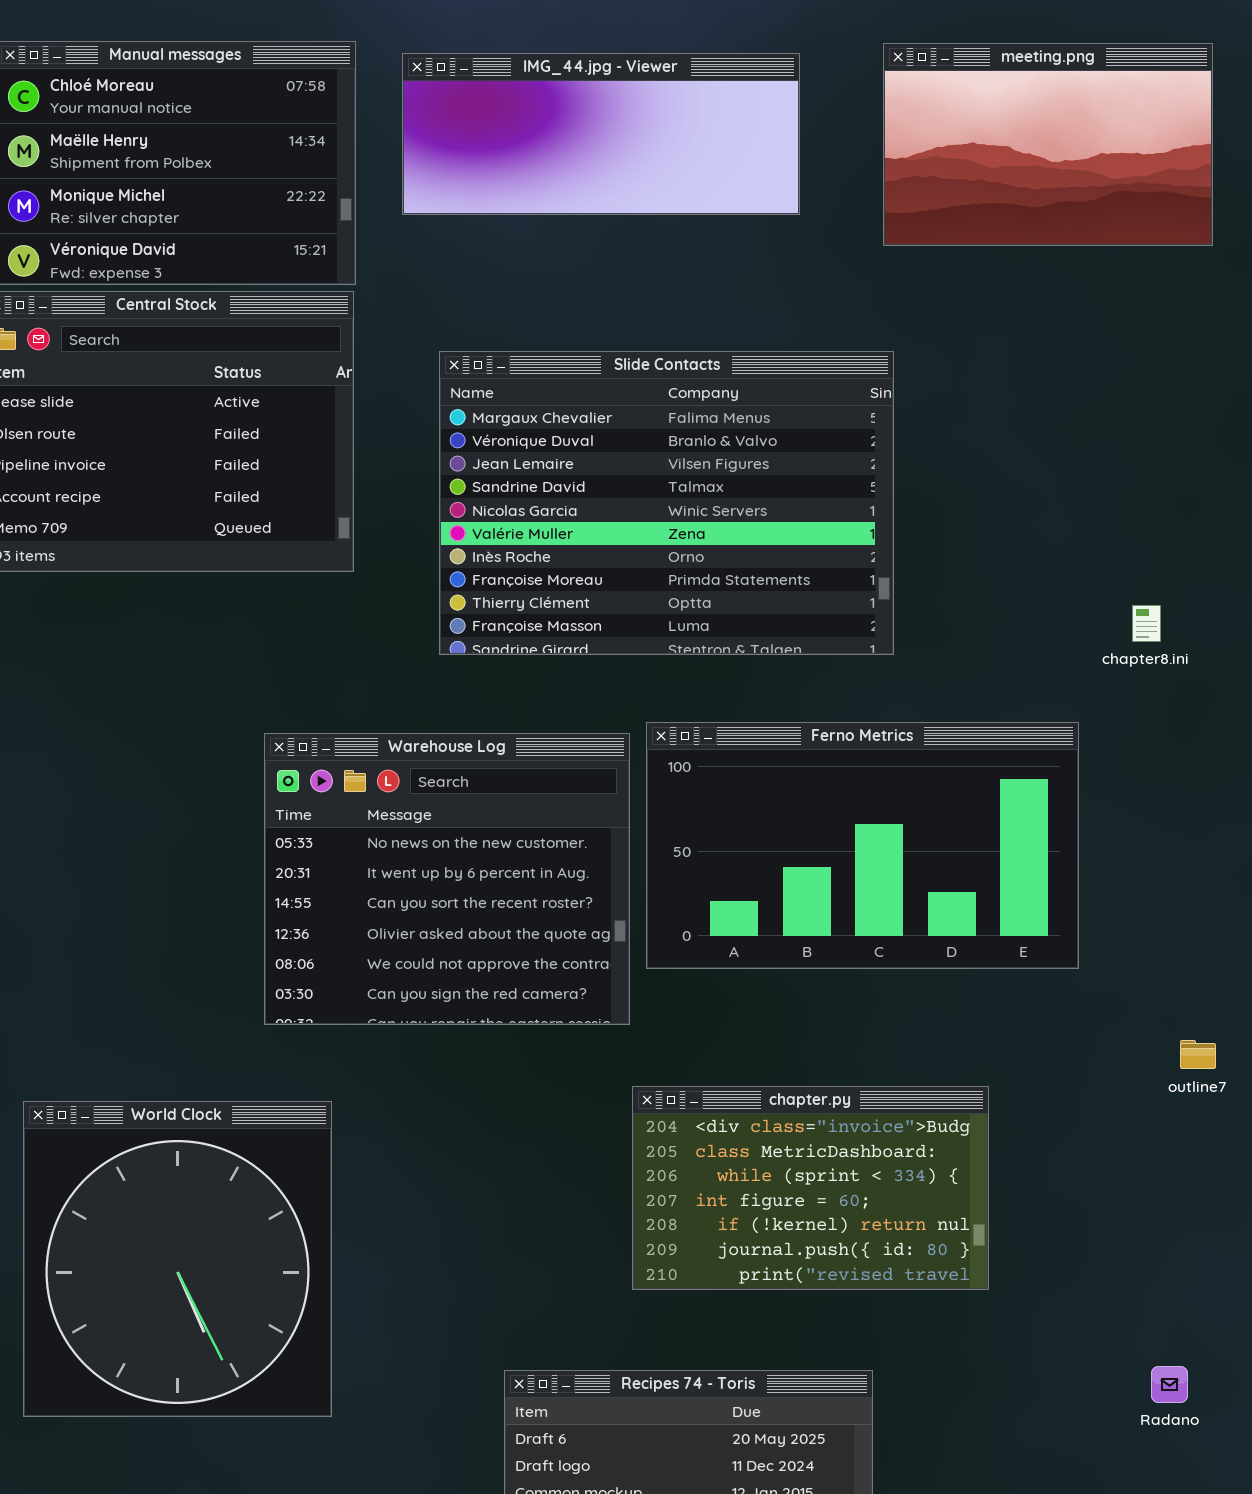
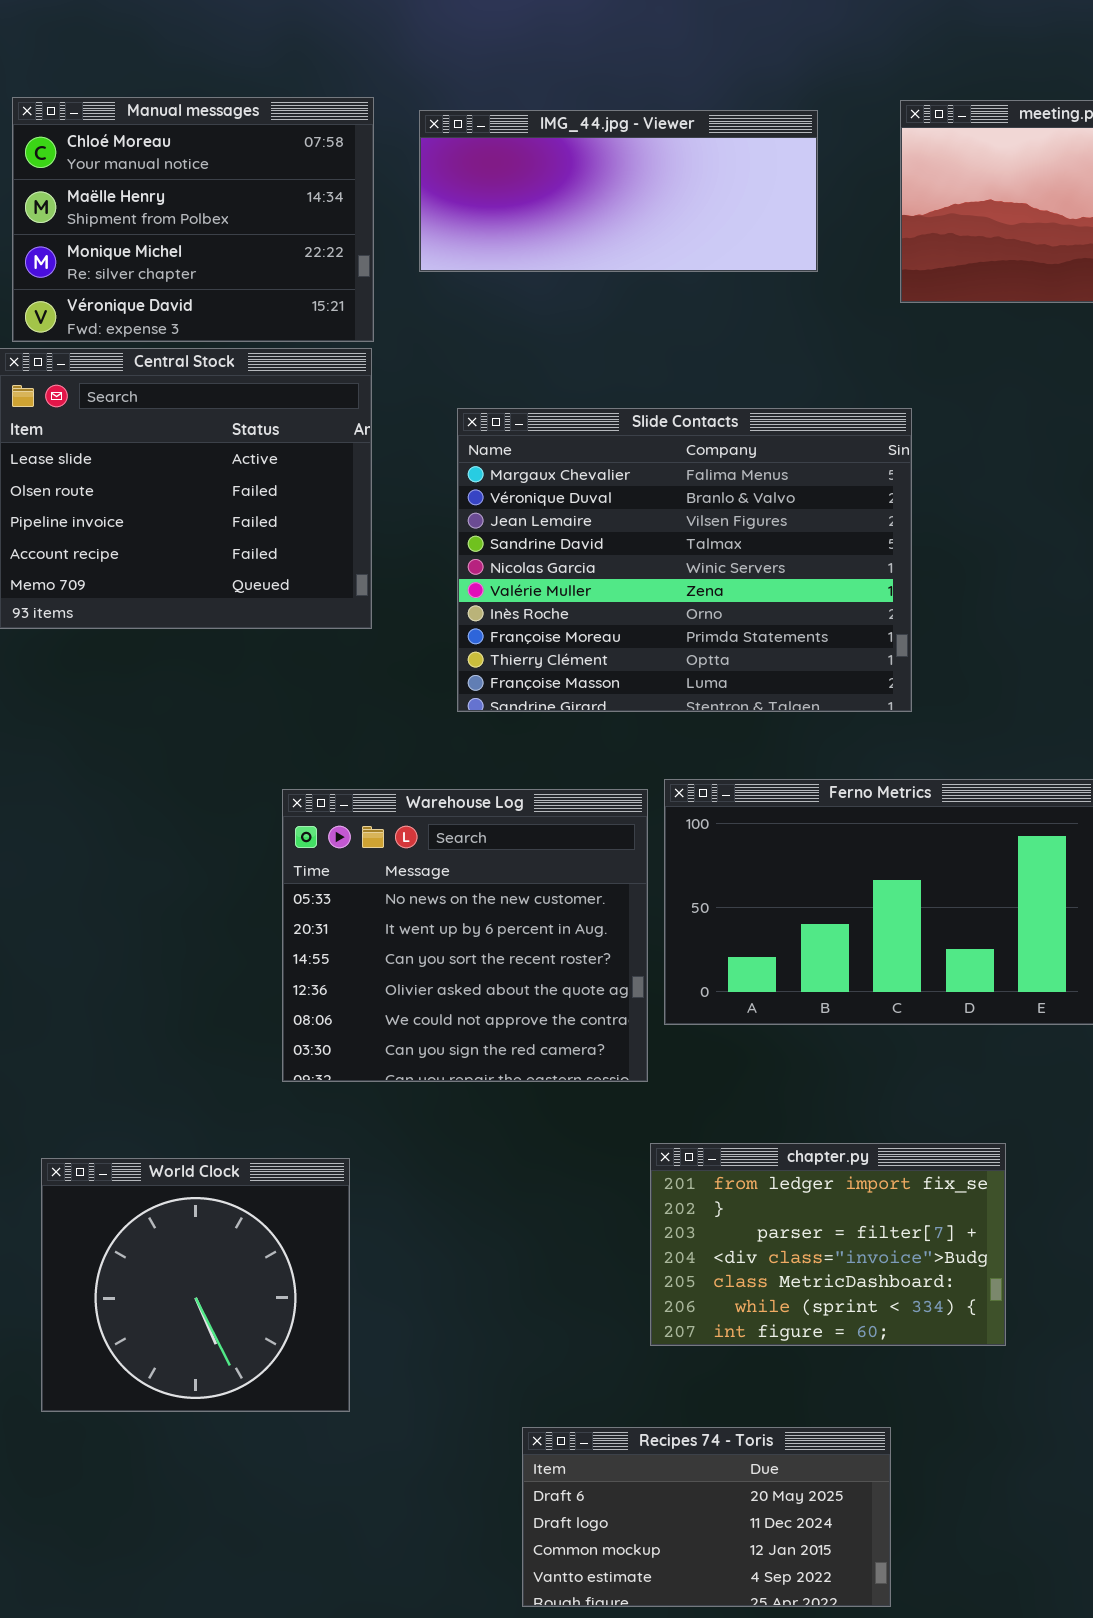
chapter.py: [632,1086,989,1290] -> [650,1143,1006,1346], scrolled up 3 rows
World Clock: [23,1101,332,1417] -> [41,1158,350,1412], resized

